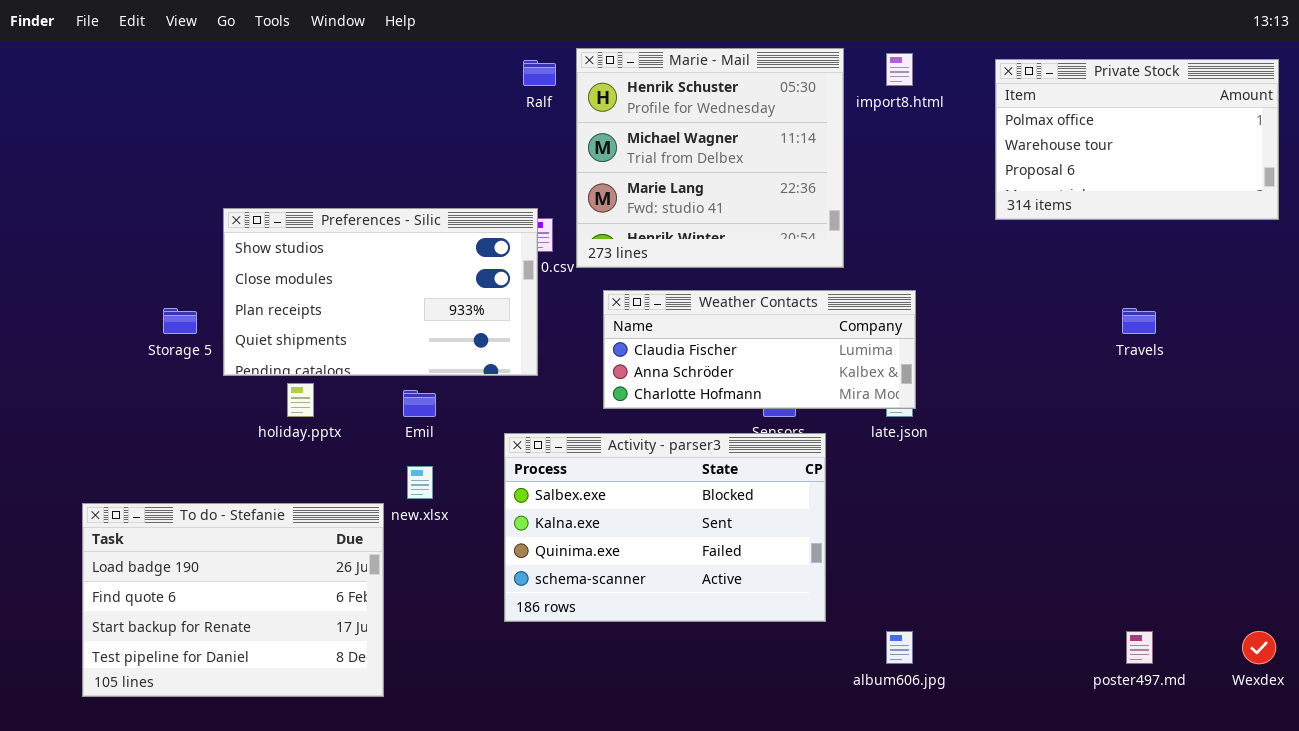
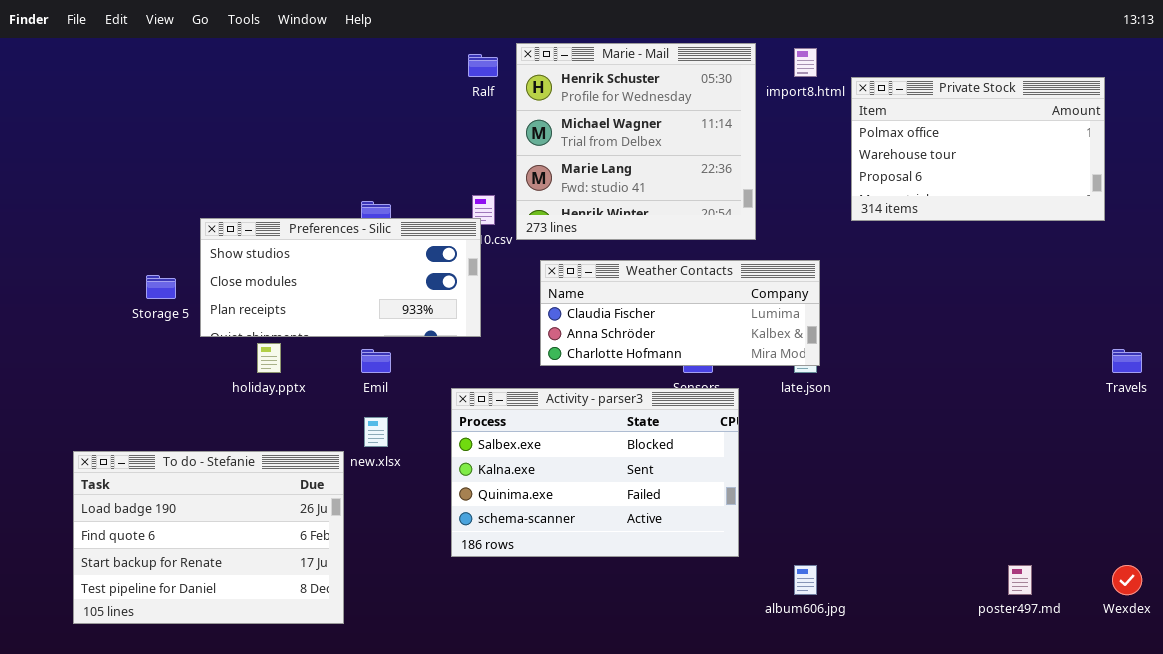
Private Stock: [995,59,1279,220] -> [851,77,1105,221], moved
Preferences - Silic: [223,208,538,376] -> [200,218,481,337], resized
Travels: [1122,308,1156,334] -> [1112,349,1142,373], moved

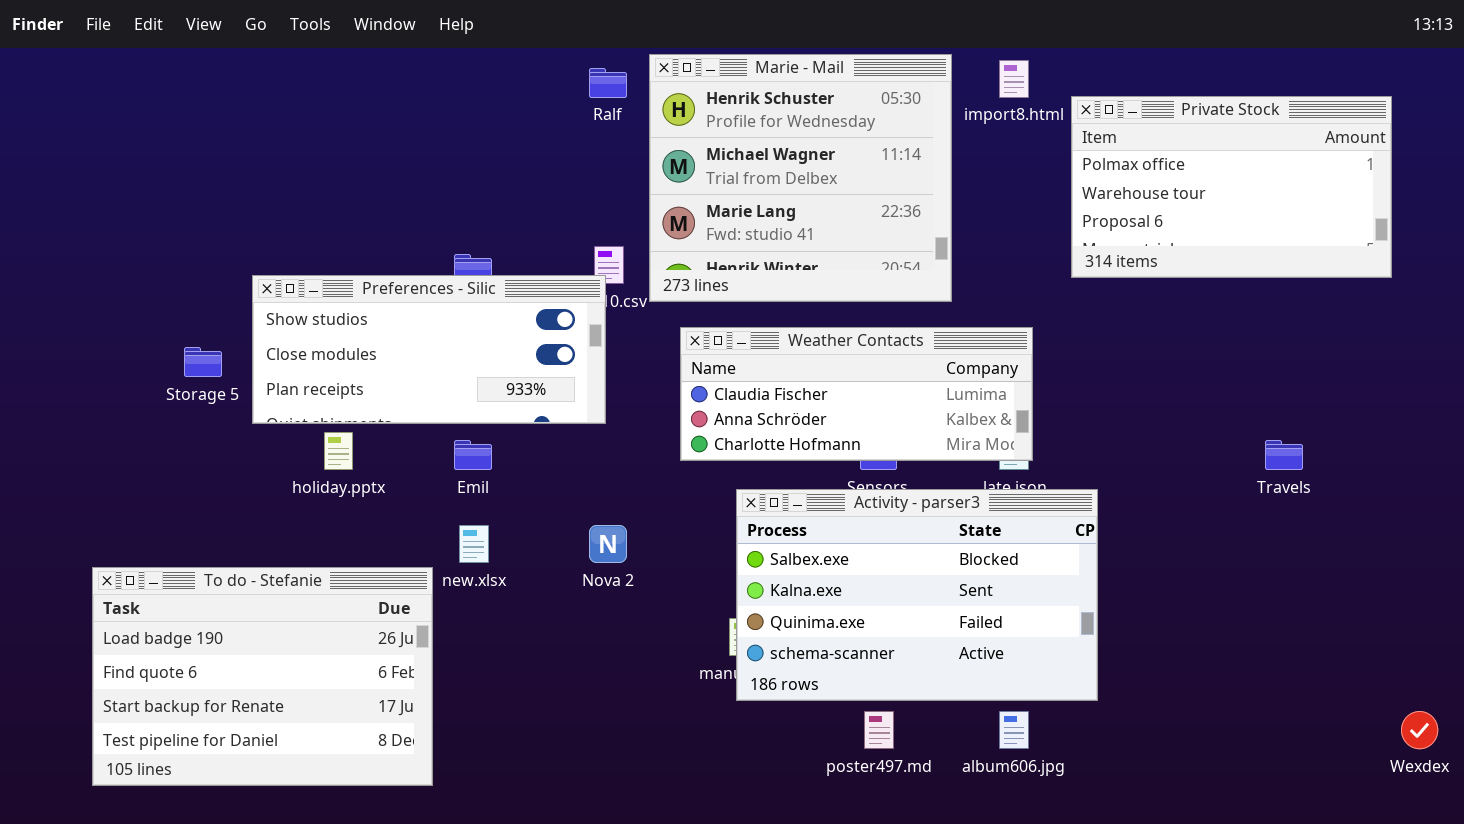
Travels: [1112,349,1142,373] -> [1265,440,1303,470], moved
Activity - parser3: [451,388,739,557] -> [736,489,1098,701], moved
poster497.md: [1008,565,1032,595] -> [864,711,894,749], moved

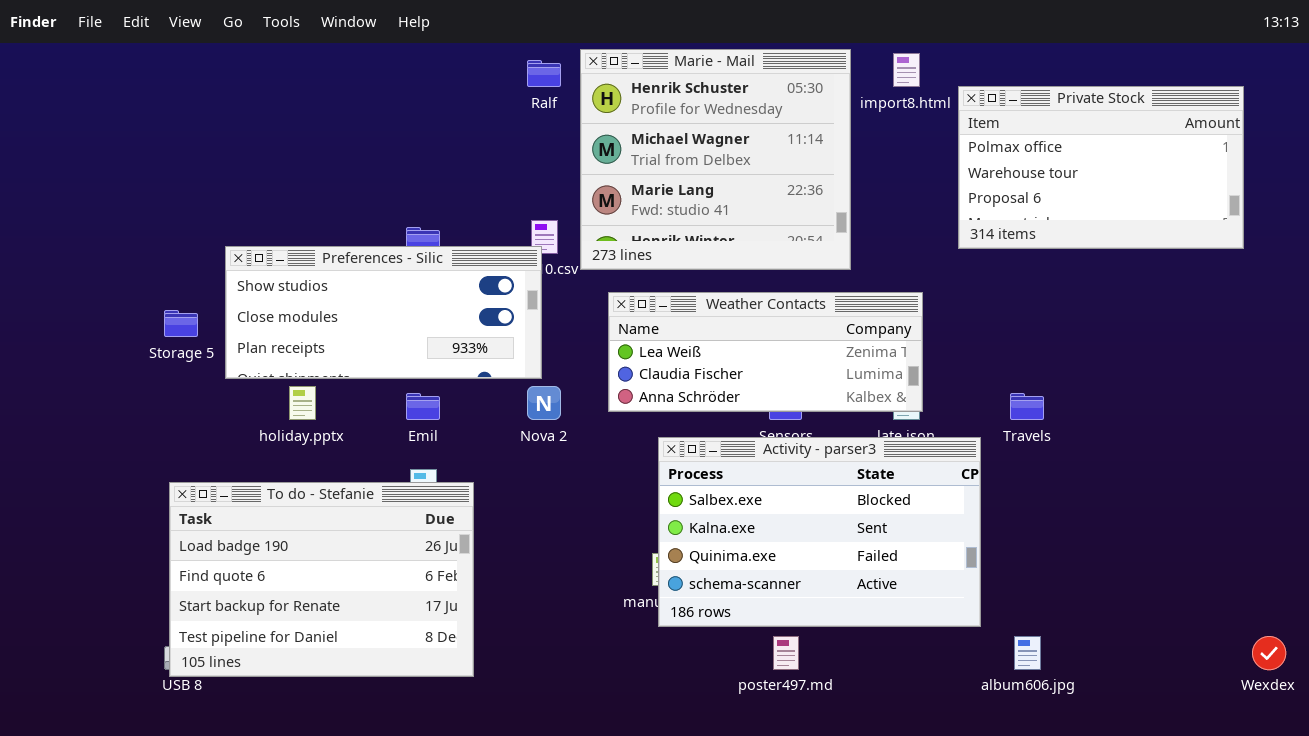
Weather Contacts: [680,327,1033,461] -> [608,292,923,412], scrolled up 1 row
Travels: [1265,440,1303,470] -> [1010,393,1044,420], moved
Nova 2: [589,525,627,563] -> [527,386,561,420], moved
To do - Stefanie: [92,567,433,786] -> [169,482,474,677], moved
album606.jpg: [999,711,1029,749] -> [1014,636,1041,670], moved

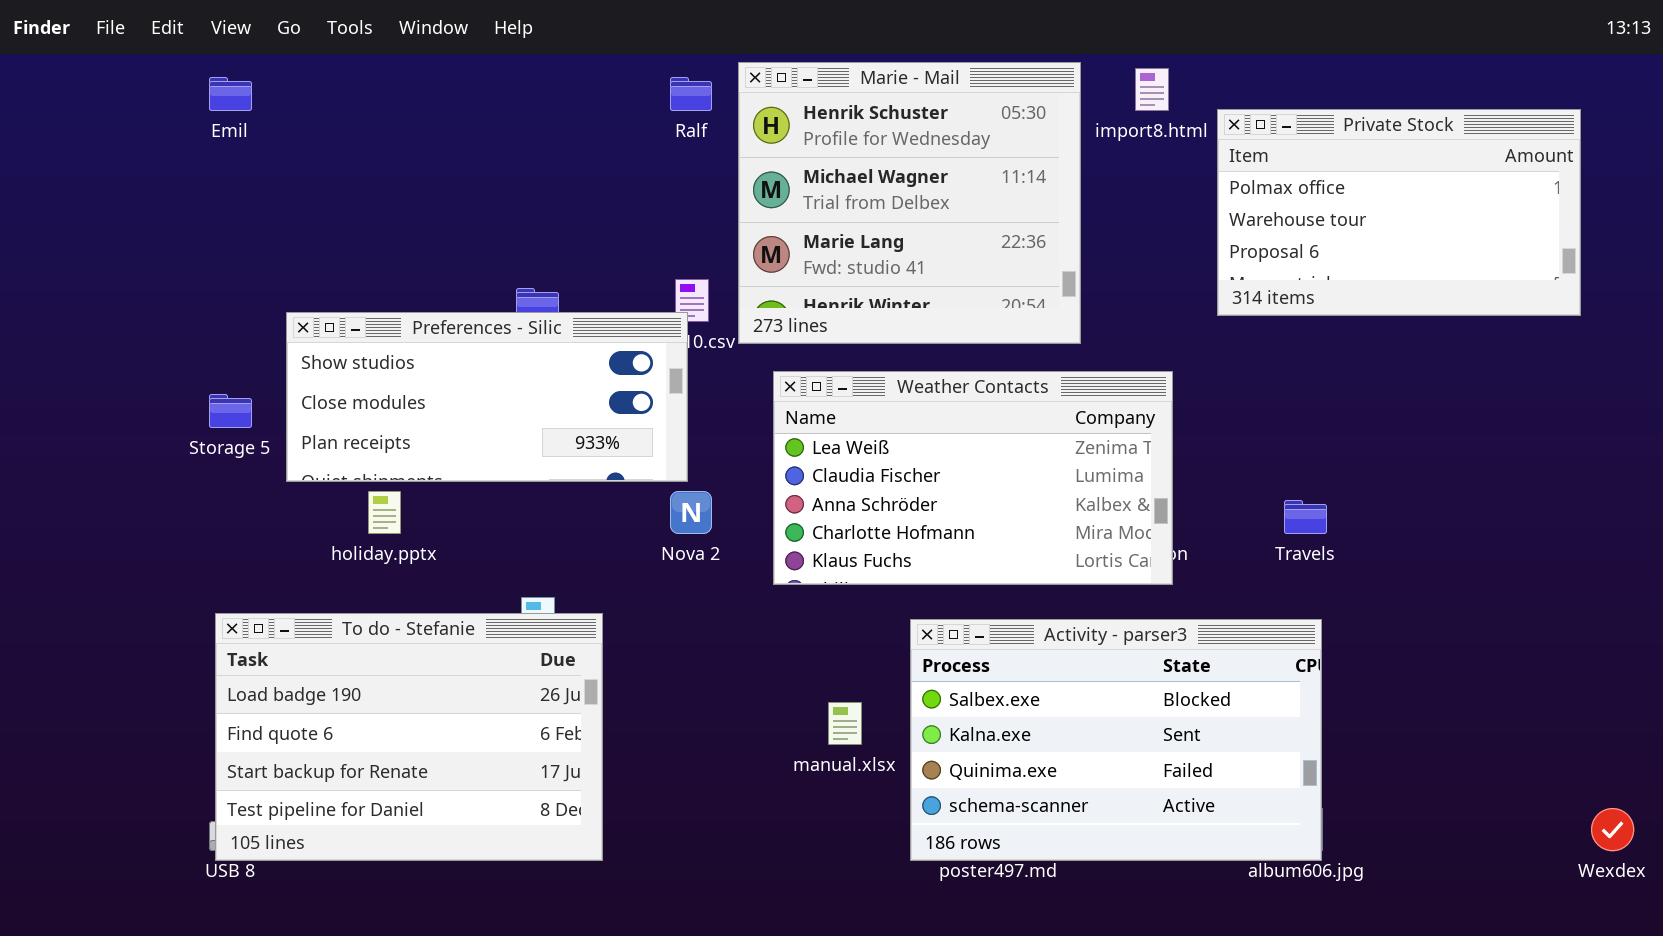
Weather Contacts: [608,292,923,412] -> [773,371,1173,585], resized
Emil: [406,393,440,420] -> [209,77,252,111], moved
Activity - parser3: [658,437,981,627] -> [910,619,1322,861], moved

